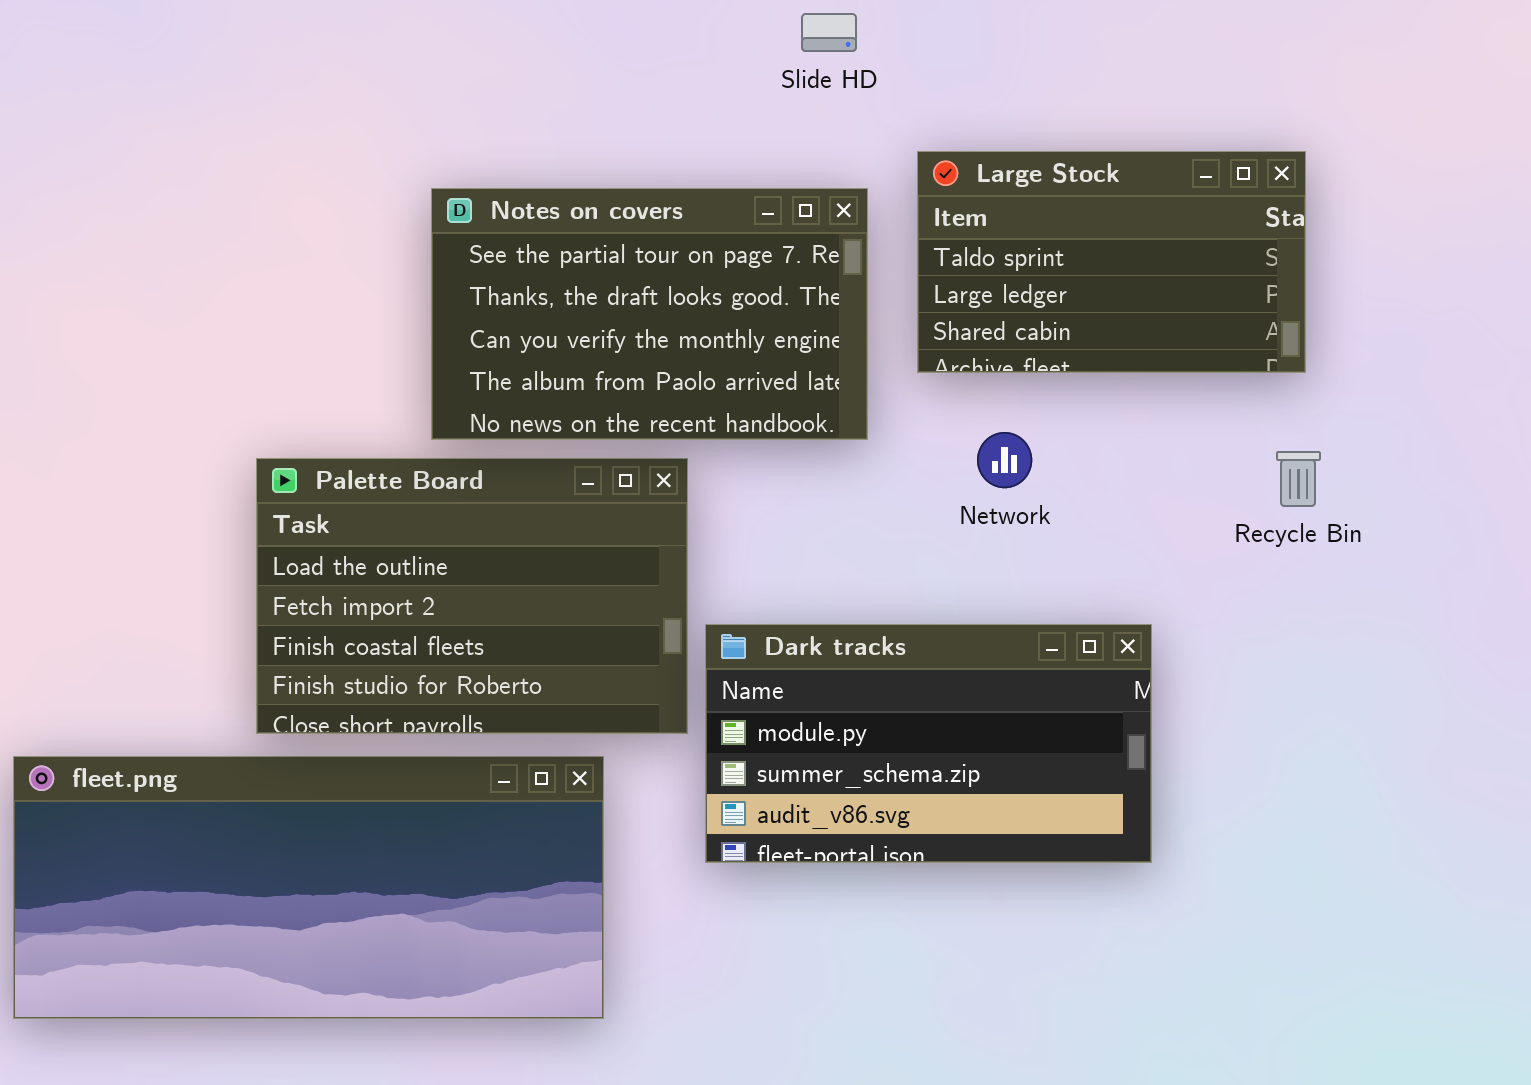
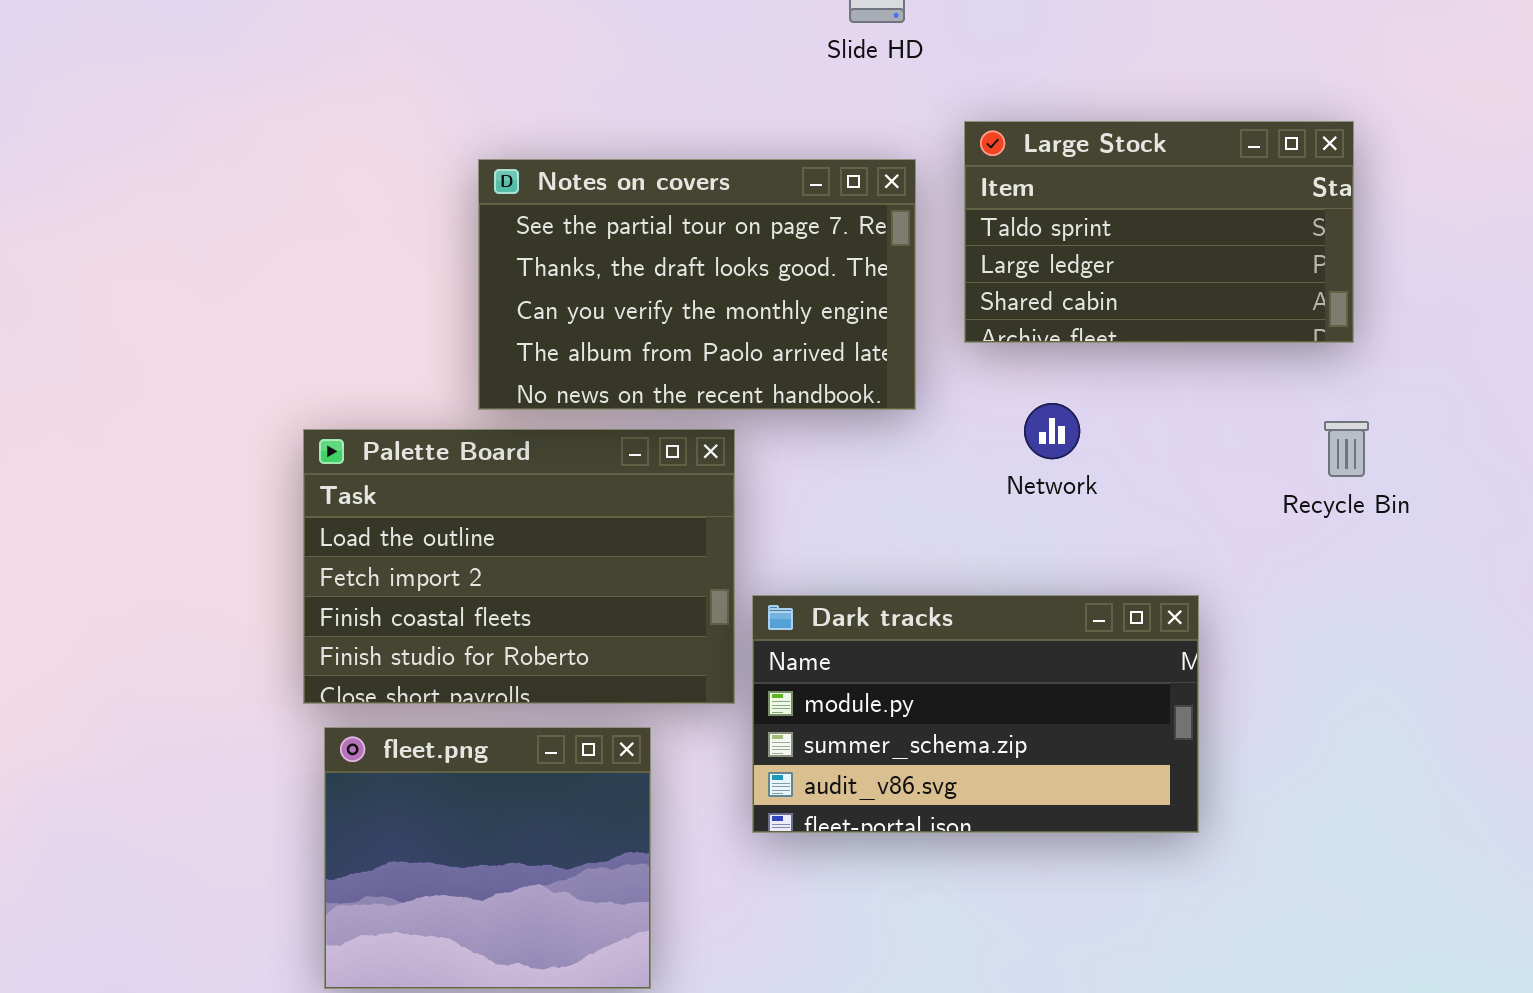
fleet.png: [13,756,604,1019] -> [324,727,651,989], resized

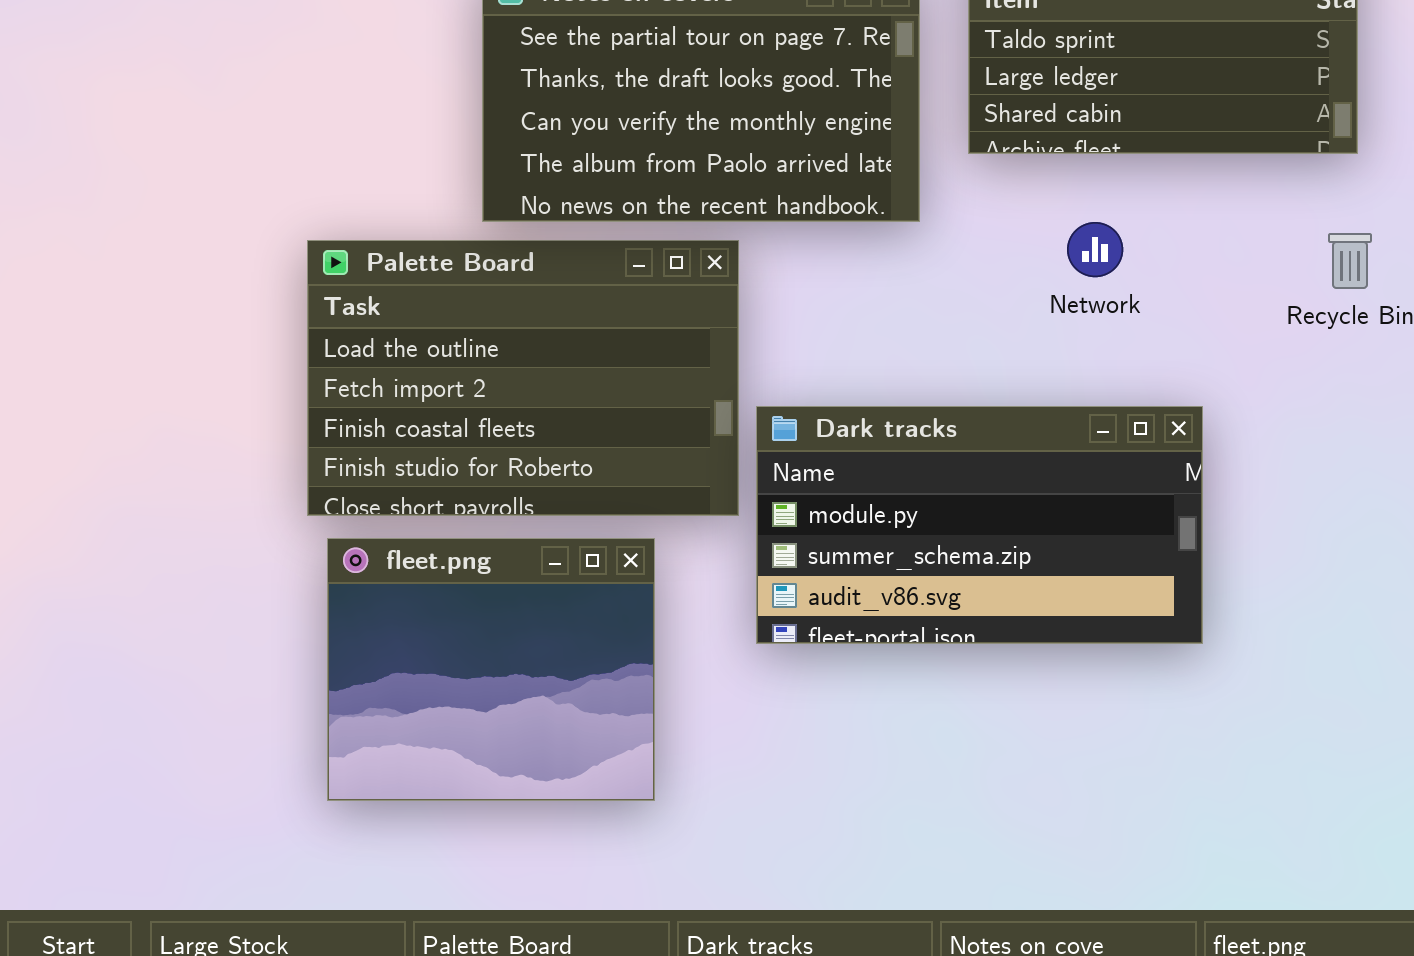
Network: [1024,403,1080,459] -> [1067,222,1123,277], moved

